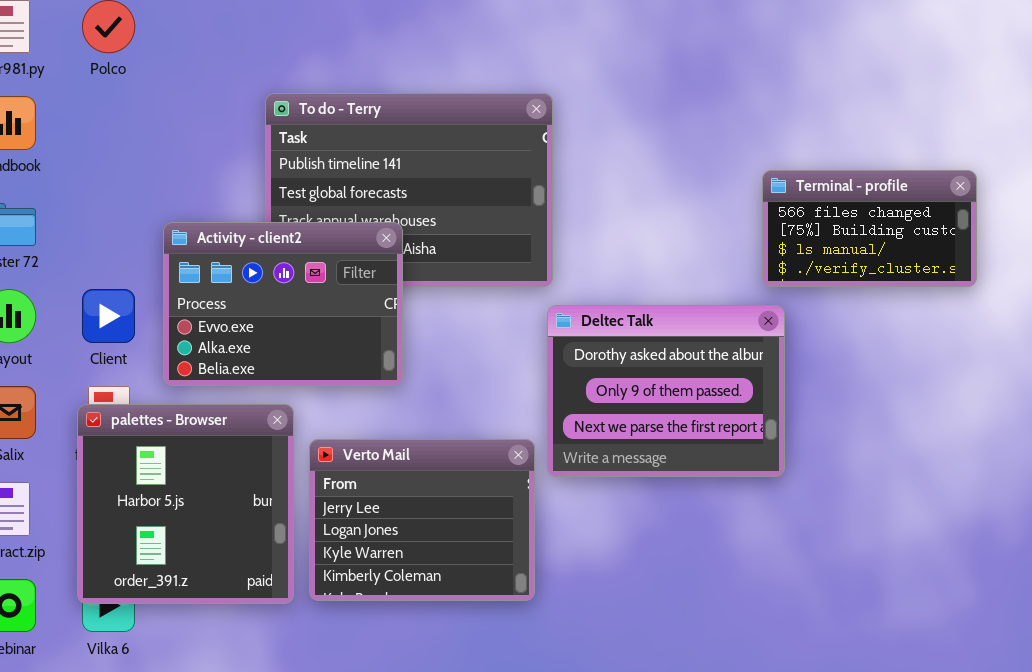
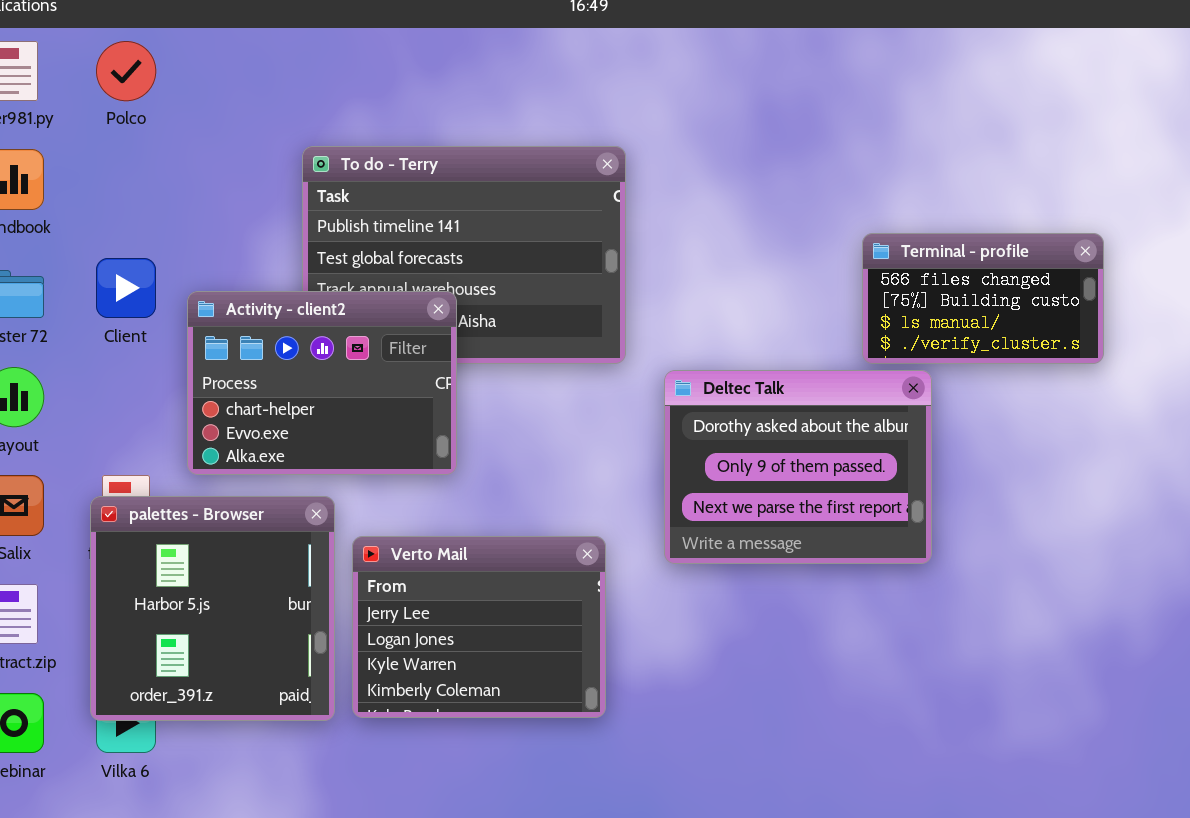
Activity - client2: [163,222,403,386] -> [187,291,457,475], scrolled up 1 row
Client: [82,289,135,343] -> [96,258,156,318], moved
Deltec Talk: [547,305,785,477] -> [664,370,932,564], moved

